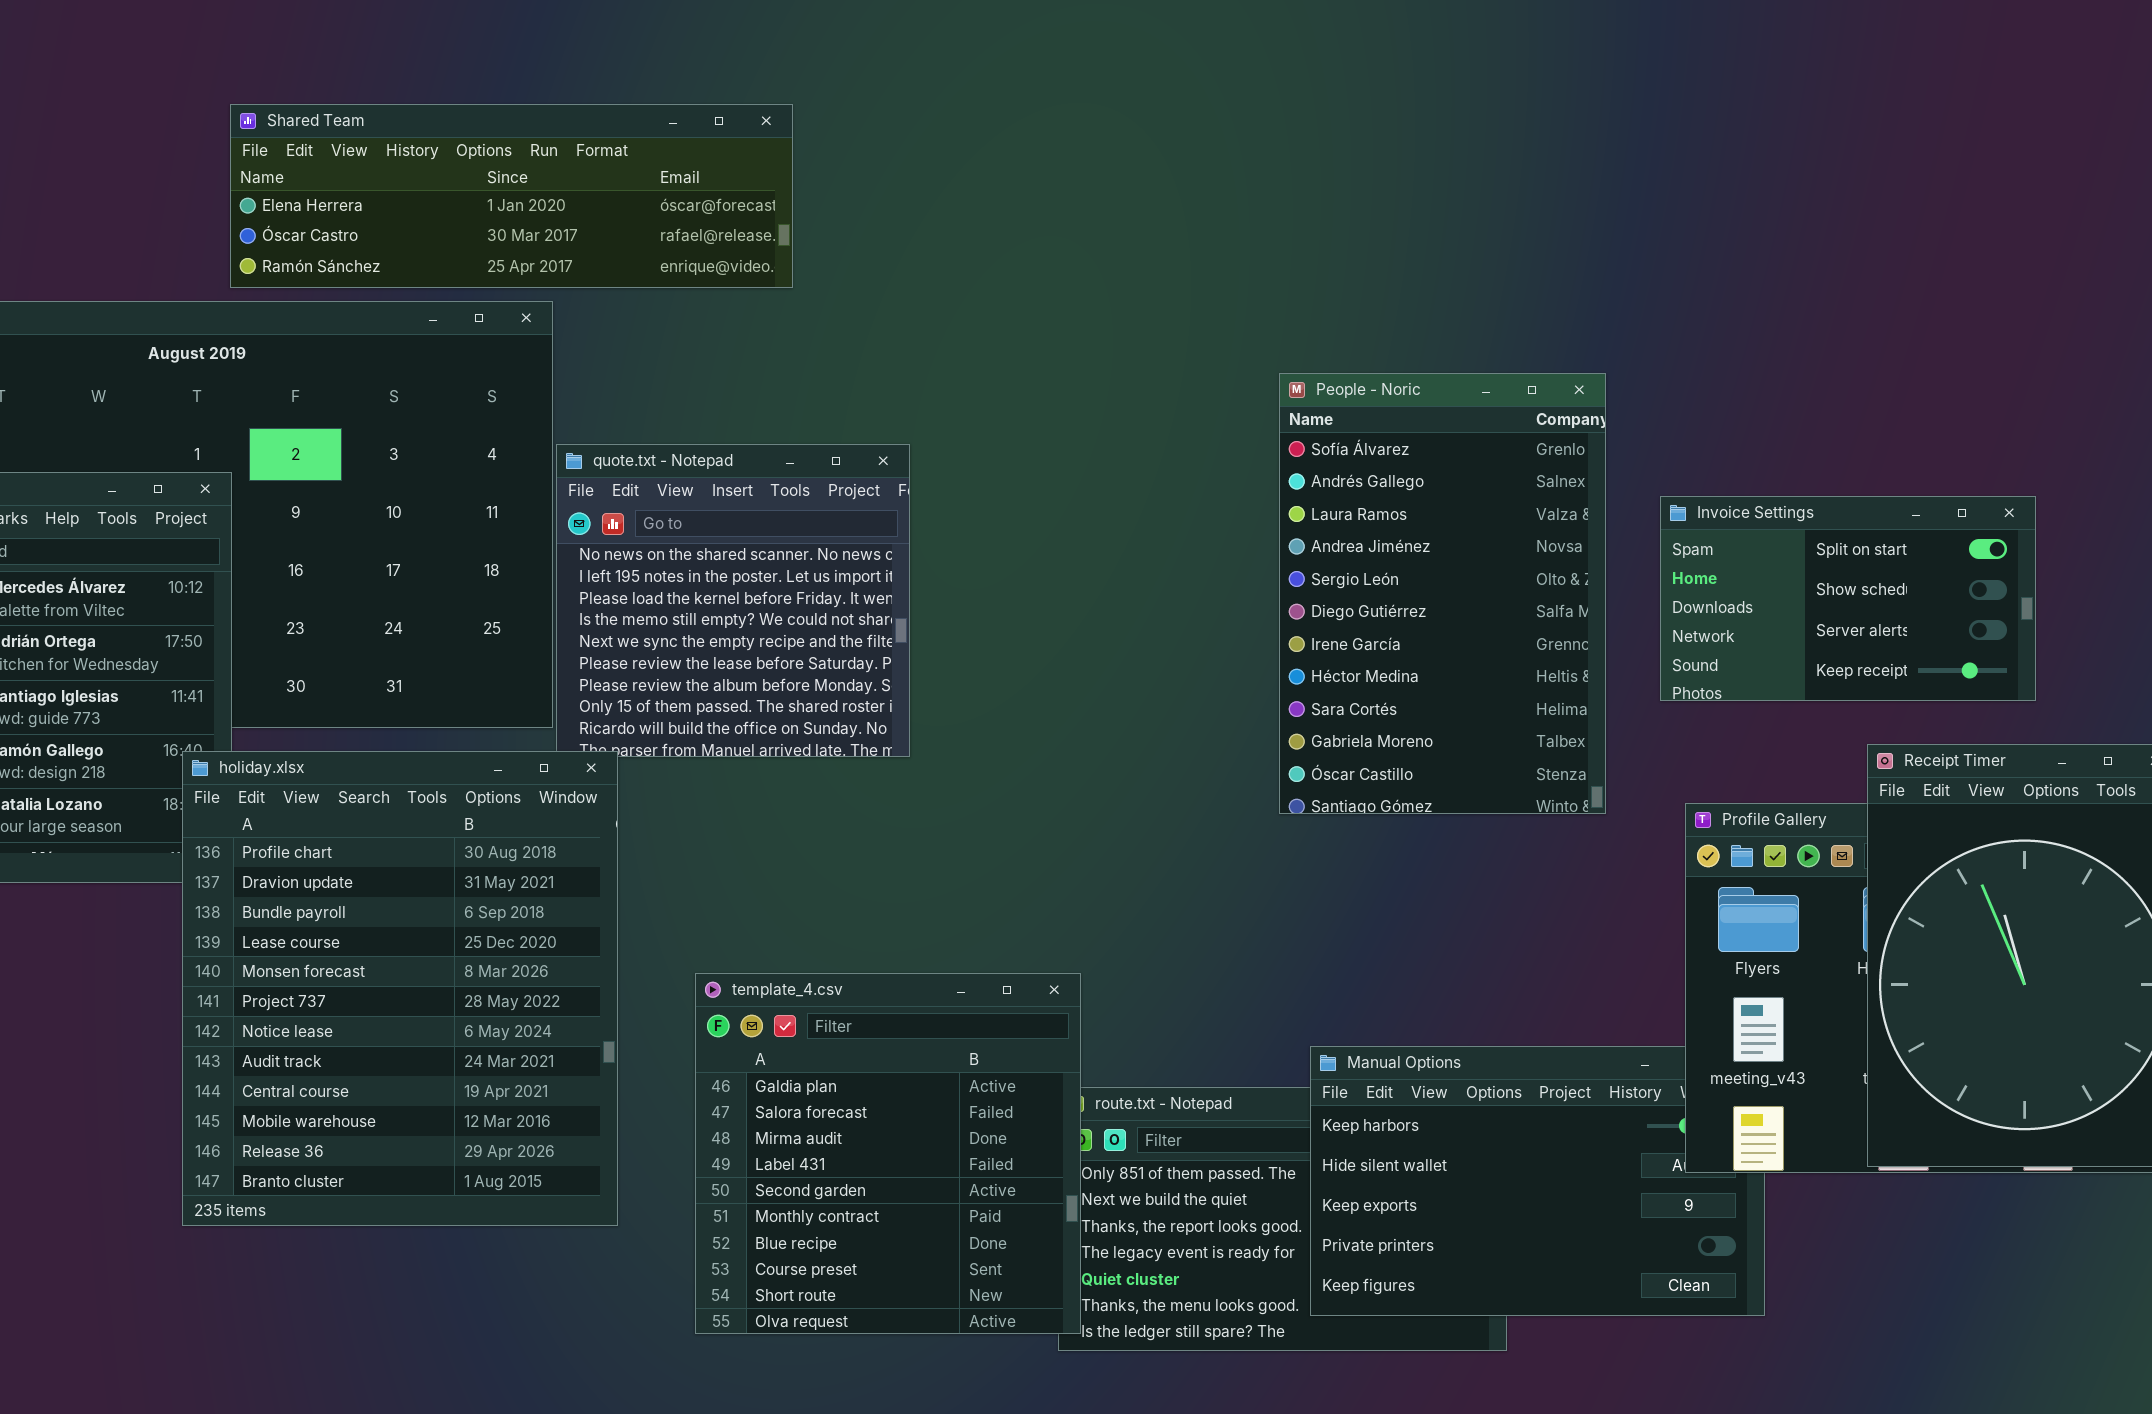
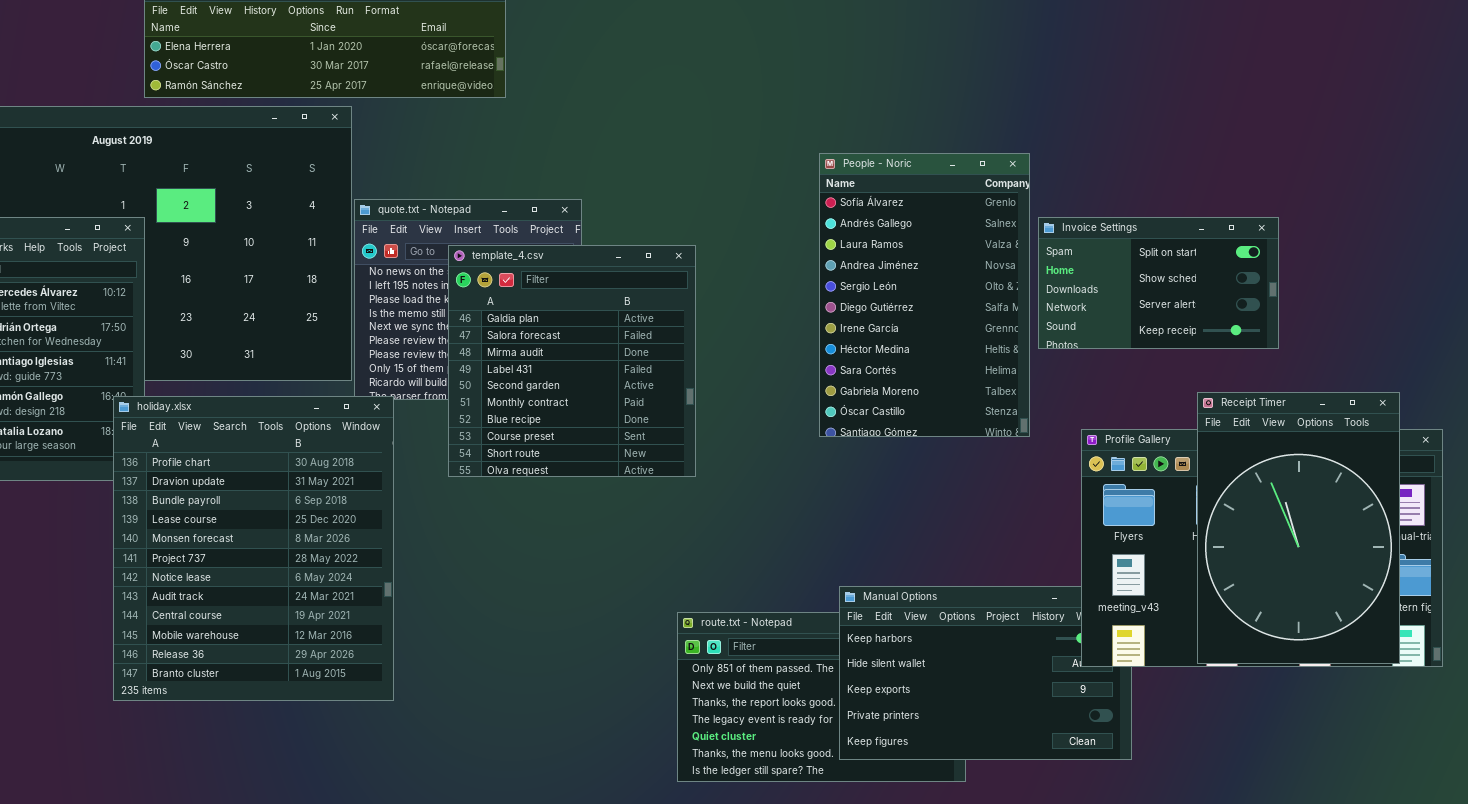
Invoice Settings: [1660,496,2036,701] -> [1038,217,1279,349], moved
template_4.csv: [695,973,1081,1334] -> [448,245,696,477], moved

